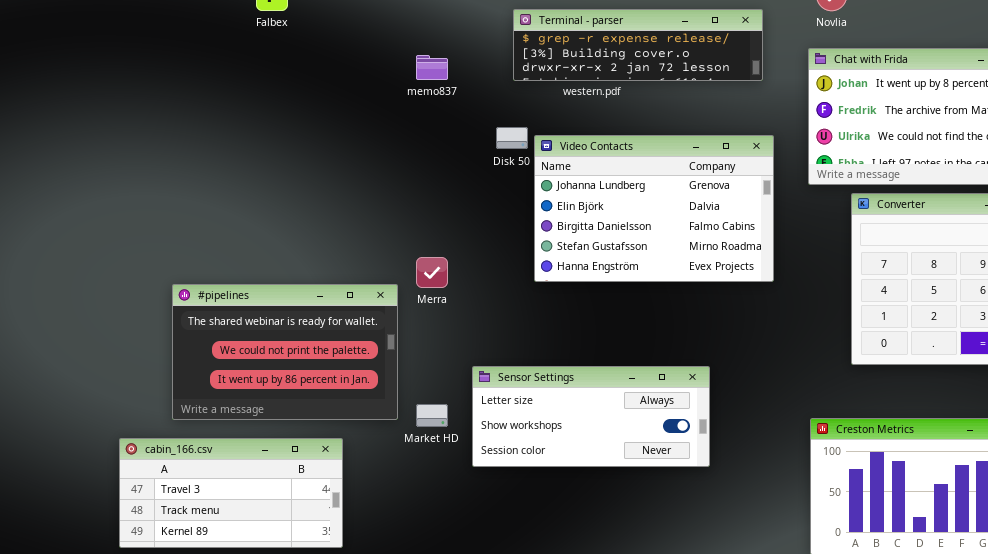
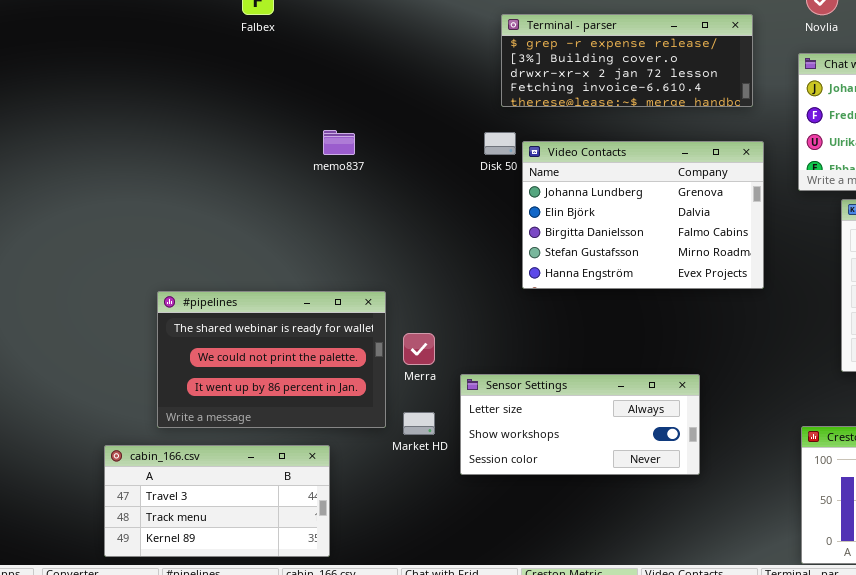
Terminal - parser: [513,9,763,81] -> [501,14,753,107], resized
memo837: [416,55,448,80] -> [323,130,355,155], moved
Merra: [416,257,448,288] -> [403,333,435,365], moved

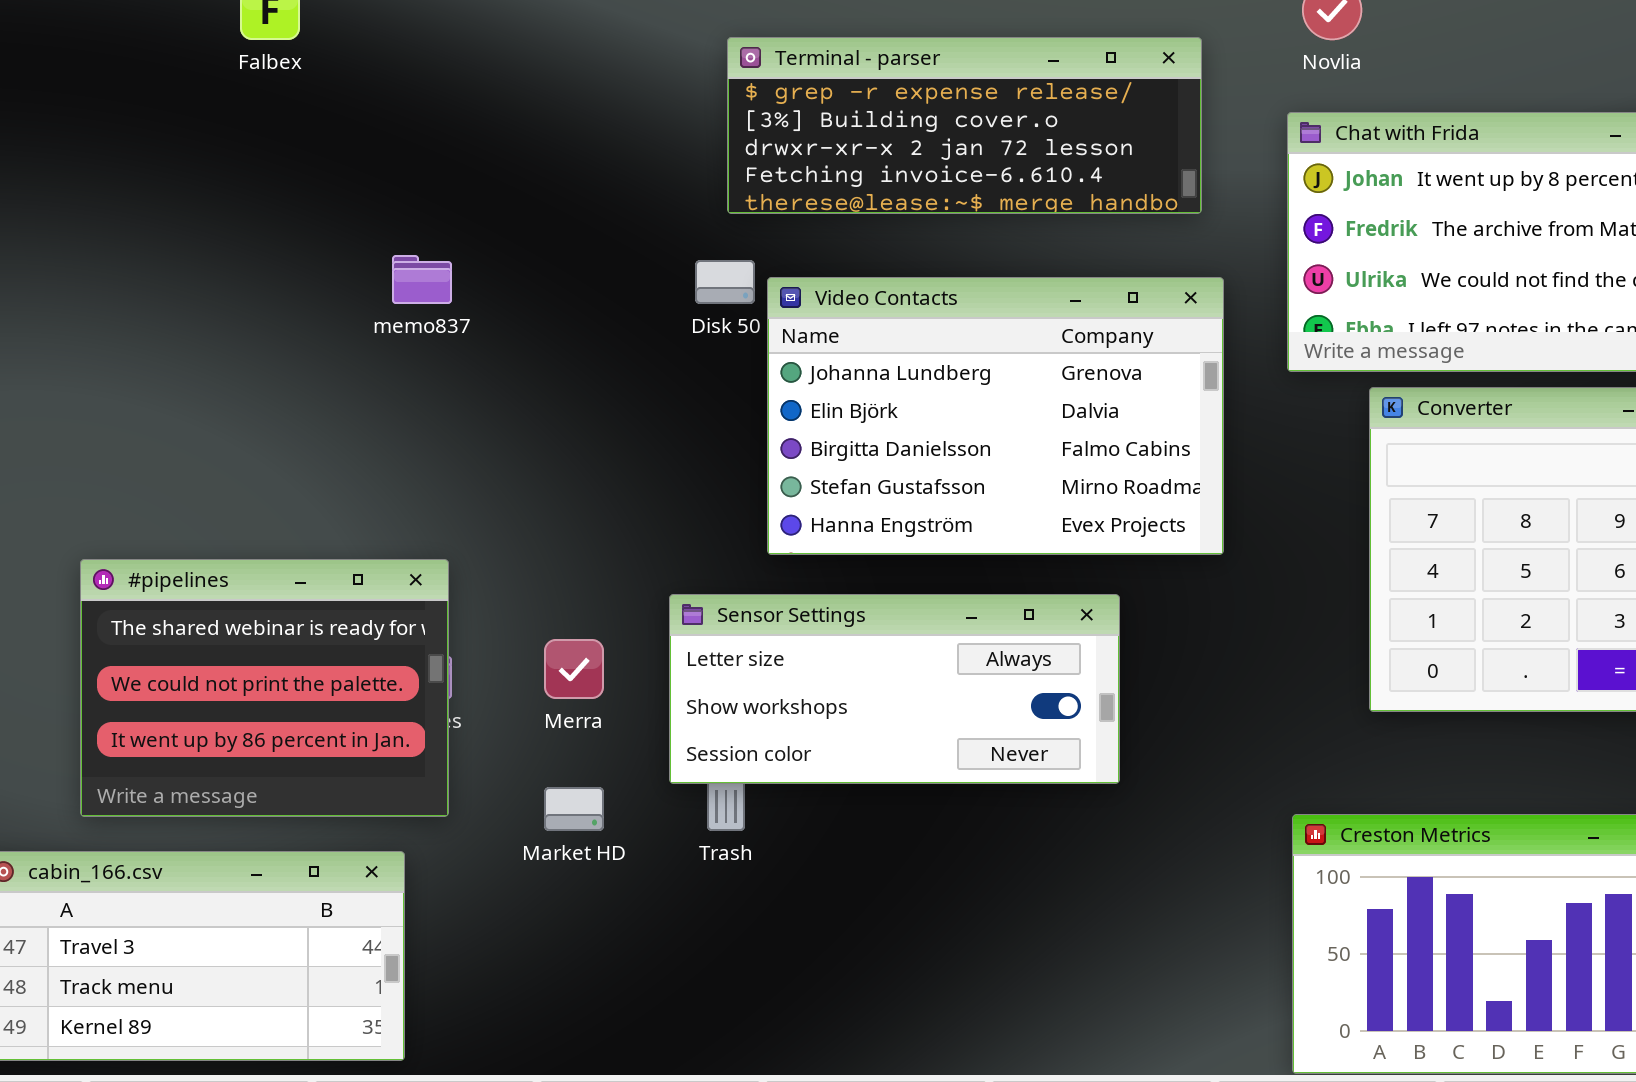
#pipelines: [157,291,386,428] -> [80,559,449,817], resized
Sensor Settings: [460,374,700,475] -> [669,594,1120,784], moved

